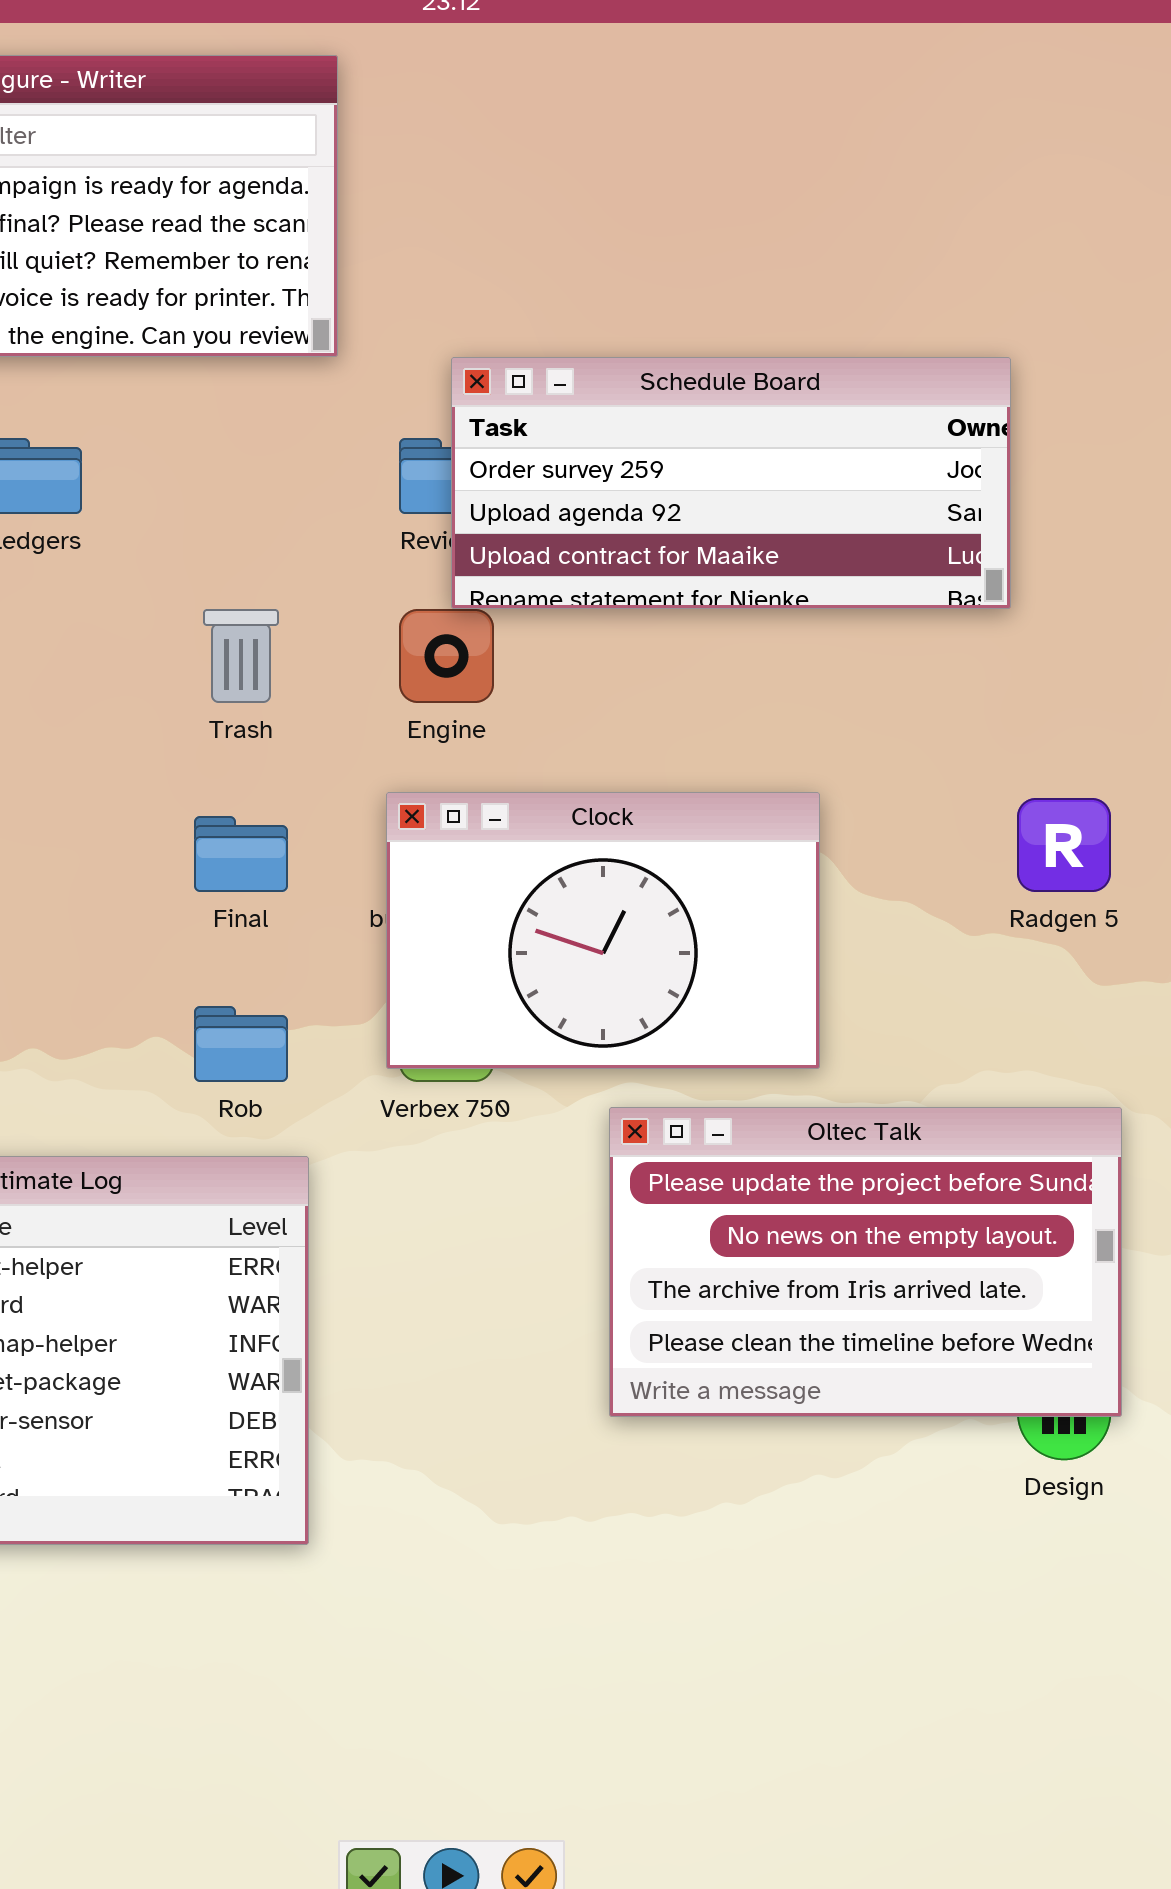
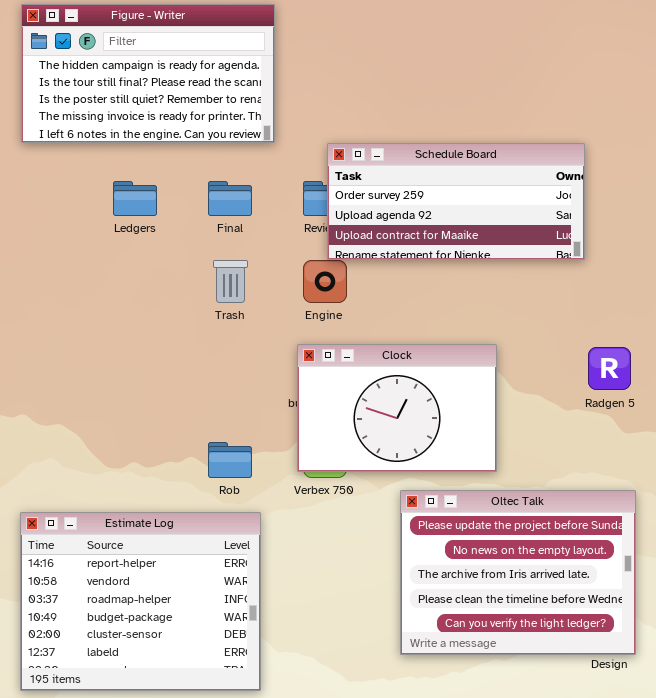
Final: [194,816,288,892] -> [208,181,252,216], moved
Oltec Talk: [609,1107,1122,1417] -> [400,490,636,655], resized

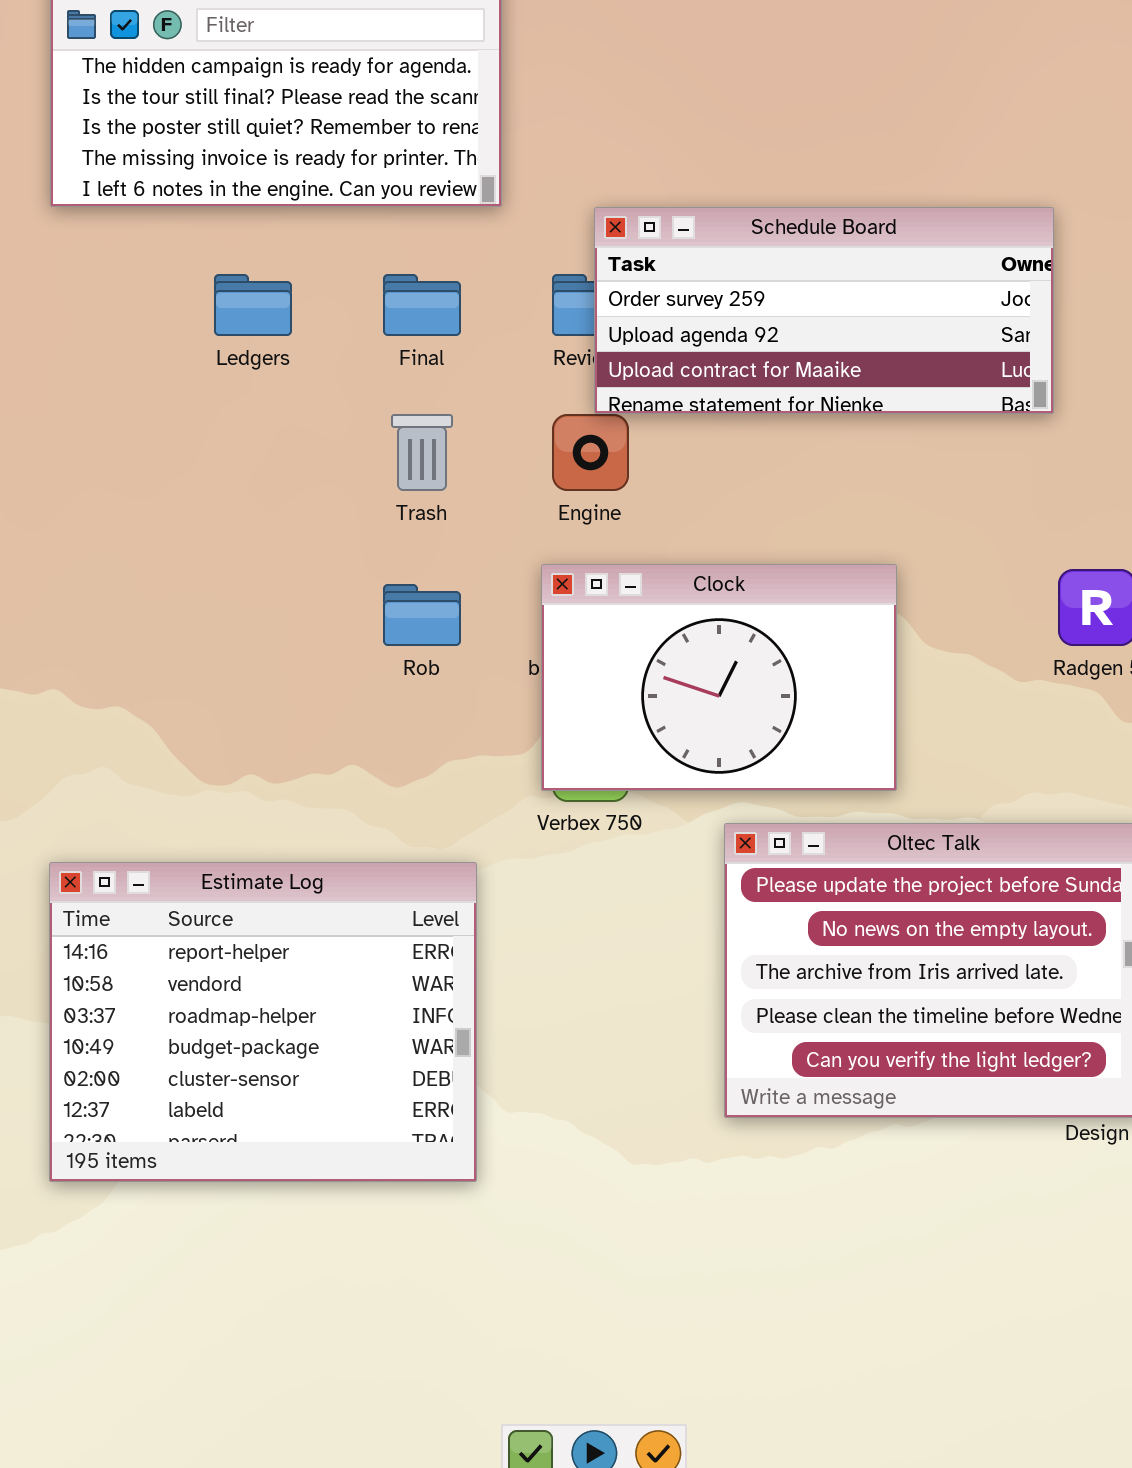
Rob: [208,442,252,478] -> [383,584,461,646], moved

